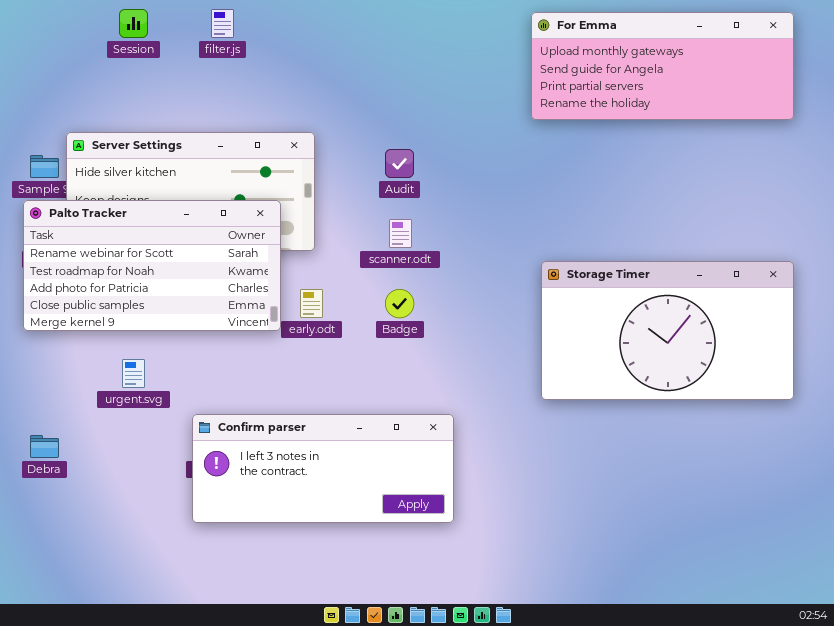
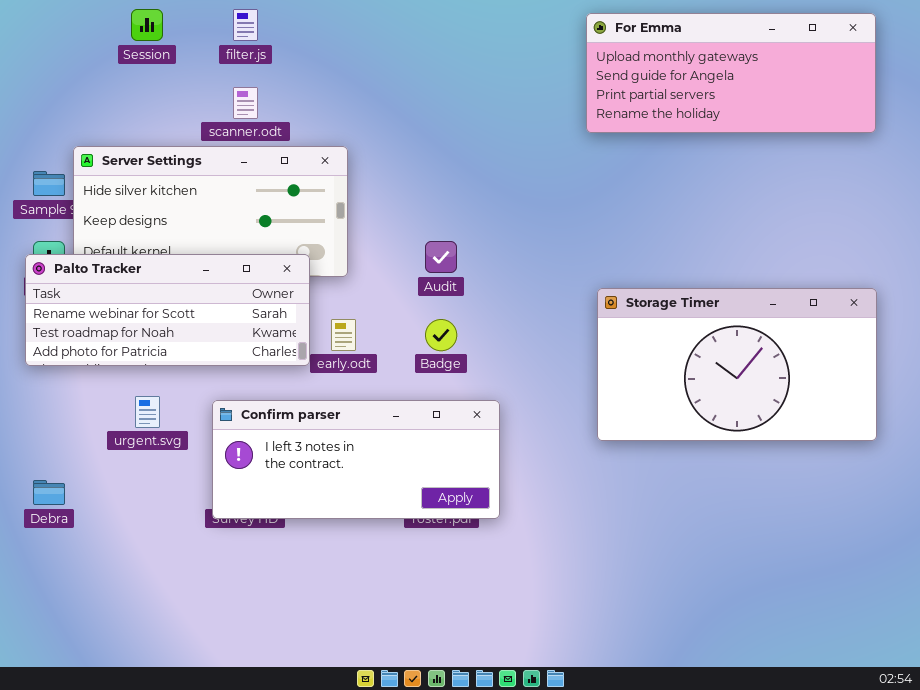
Audit: [385,149,414,178] -> [425,241,457,273], moved
Palto Tracker: [23,200,281,331] -> [25,254,310,366], resized
scanner.odt: [389,219,412,248] -> [233,87,258,119], moved
Confirm parser: [192,414,454,523] -> [212,400,500,519], moved

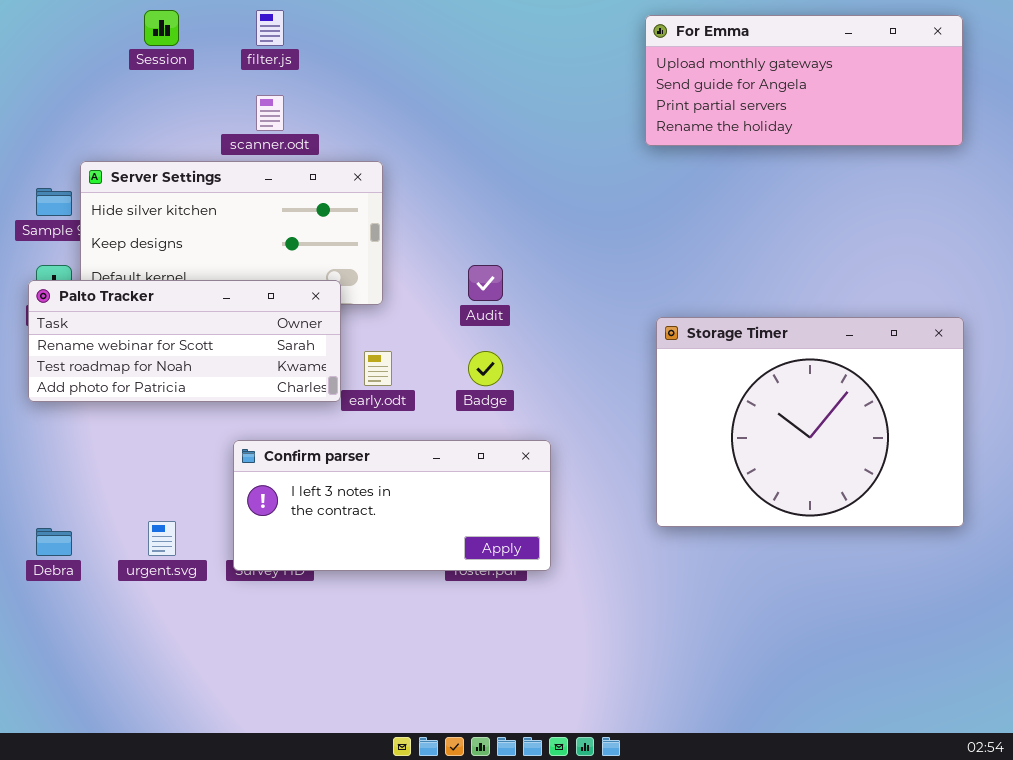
Storage Timer: [597,288,877,441] -> [656,317,964,527], resized
urgent.svg: [135,396,160,428] -> [148,521,176,556], moved

